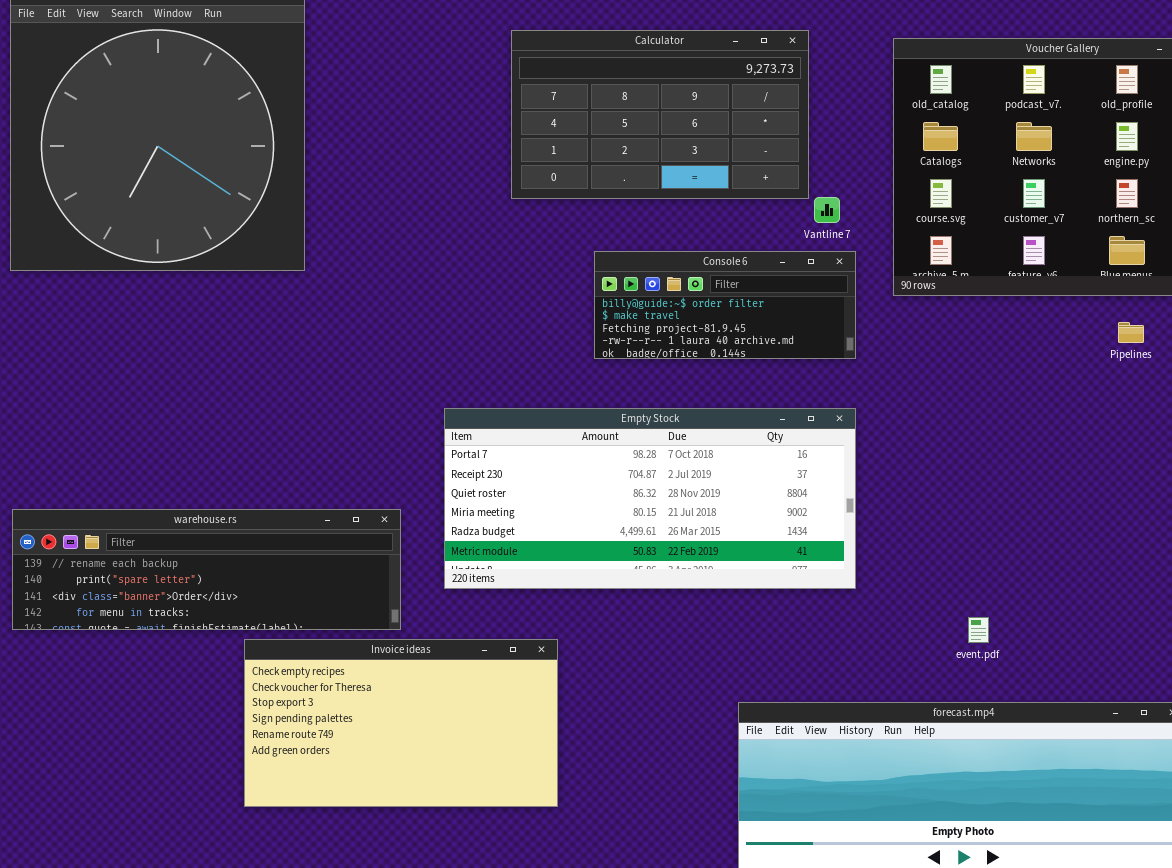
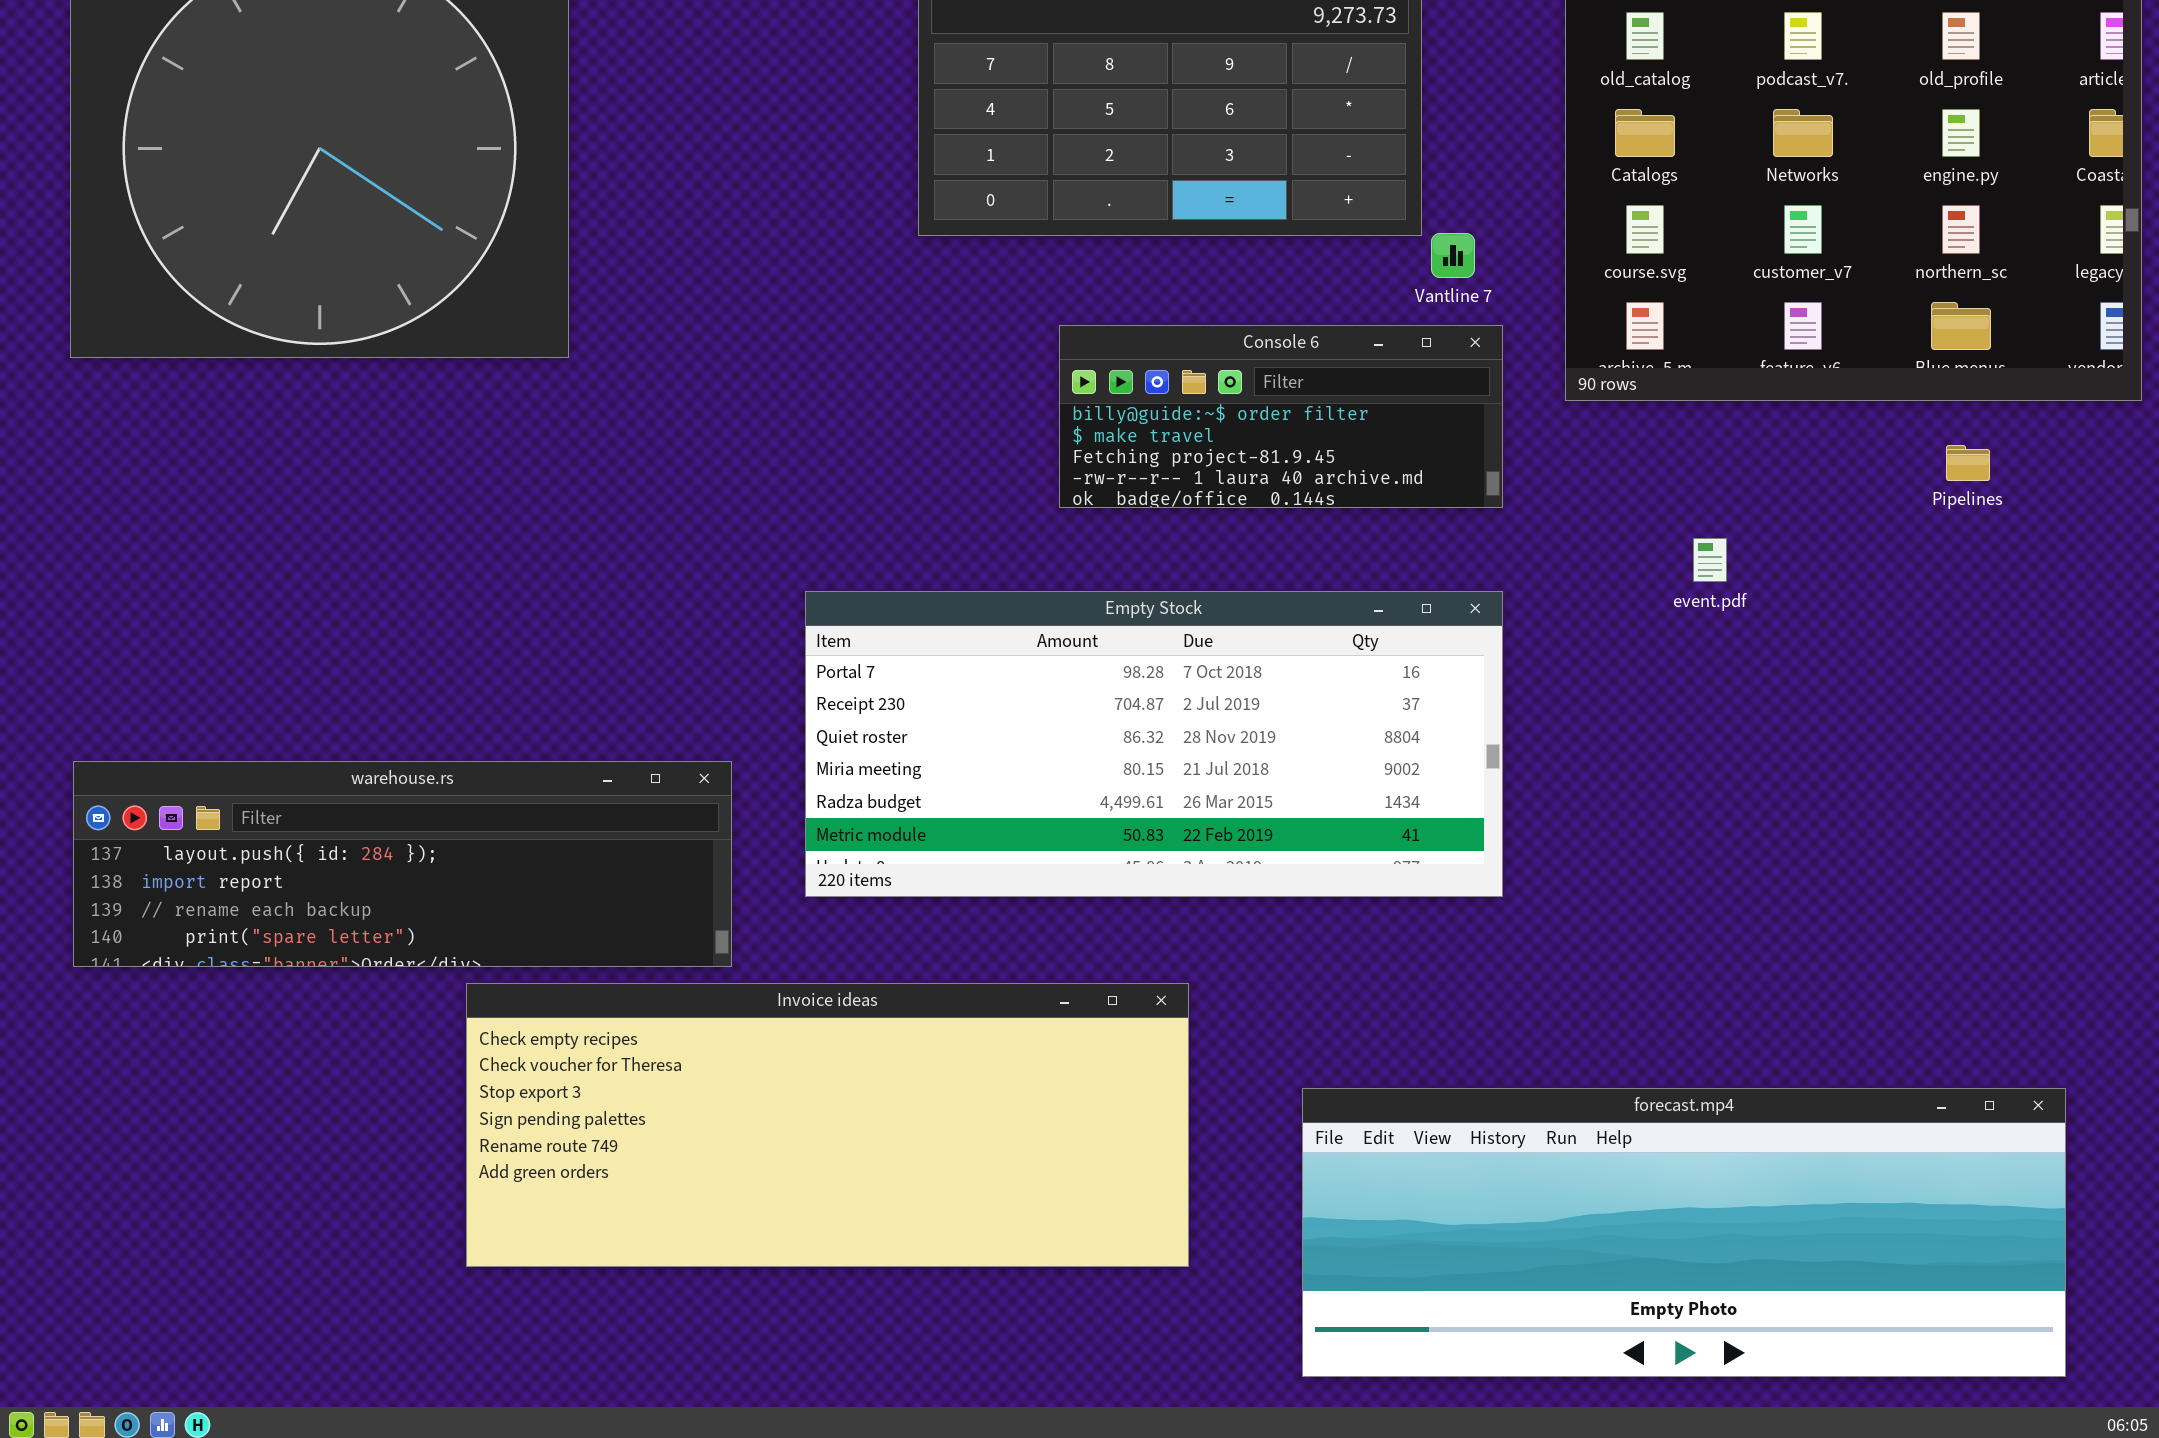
warehouse.rs: [12,509,401,630] -> [73,761,732,967], scrolled up 2 rows
event.pdf: [968,617,989,643] -> [1693,538,1727,582], moved
Invoice ideas: [244,639,558,807] -> [466,983,1189,1267], resized

